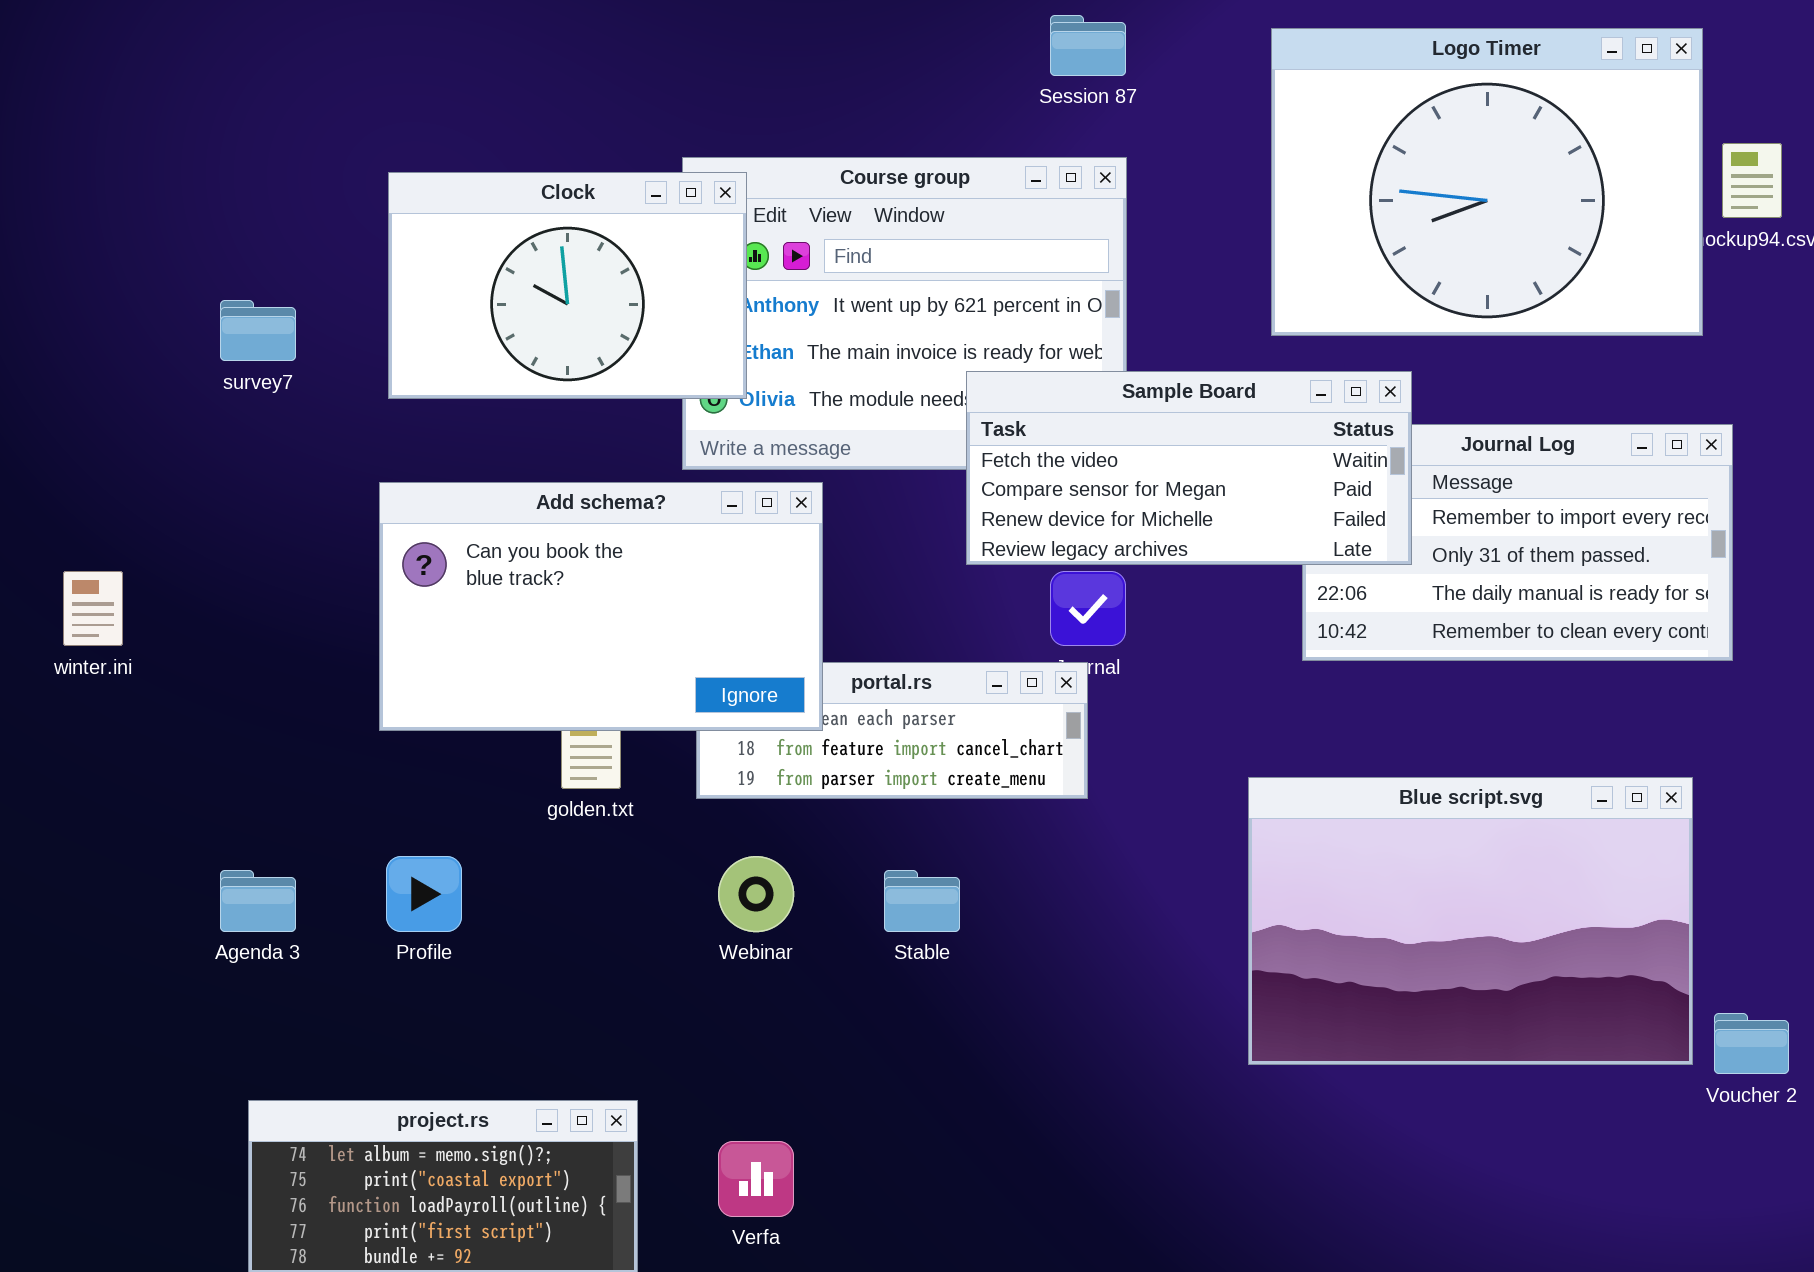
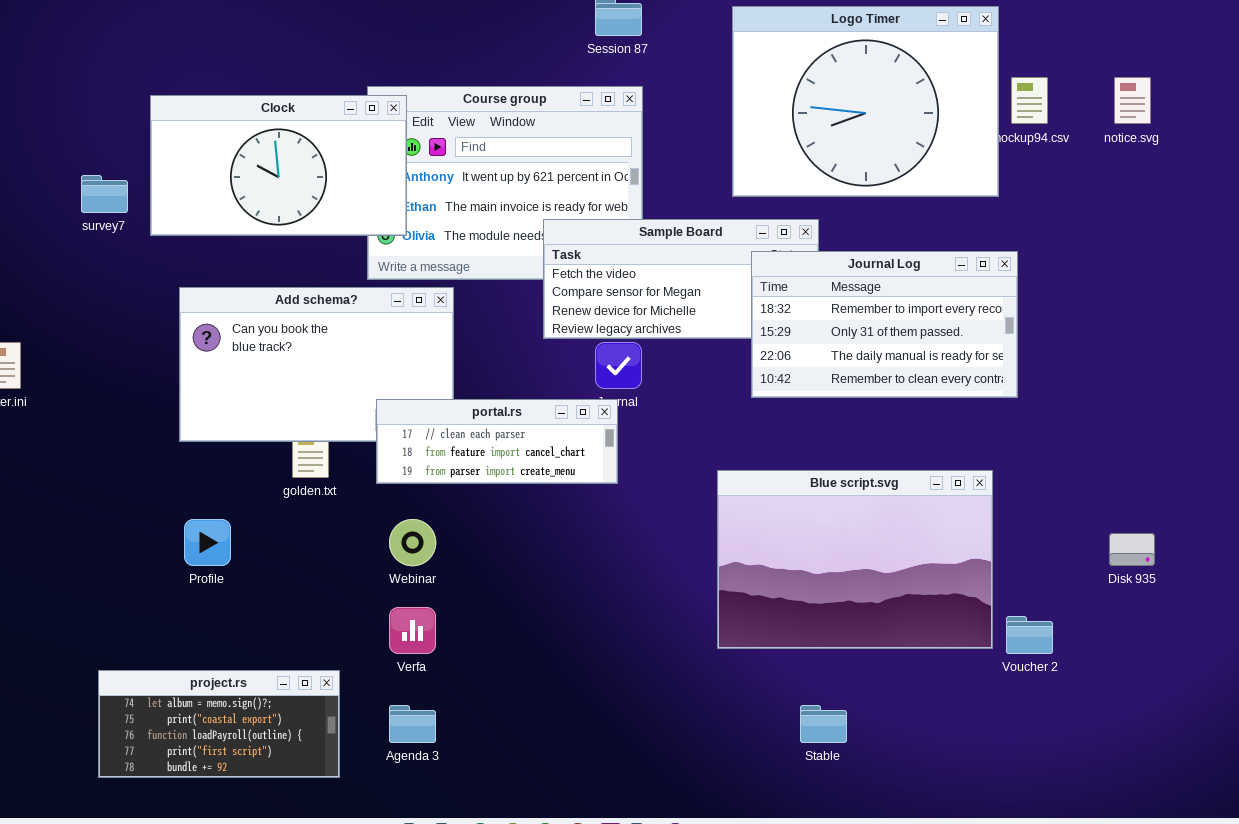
Clock: [388,172,747,399] -> [150,95,407,236], resized
Journal Log: [1302,424,1733,661] -> [751,251,1018,398], raised
portal.rs: [696,662,1088,799] -> [376,399,618,484], raised
Agenda 3: [220,870,296,932] -> [389,705,436,743], moved
Stable: [884,870,960,932] -> [800,705,847,743], moved
Verfa: [718,1141,794,1217] -> [389,607,436,654], moved

